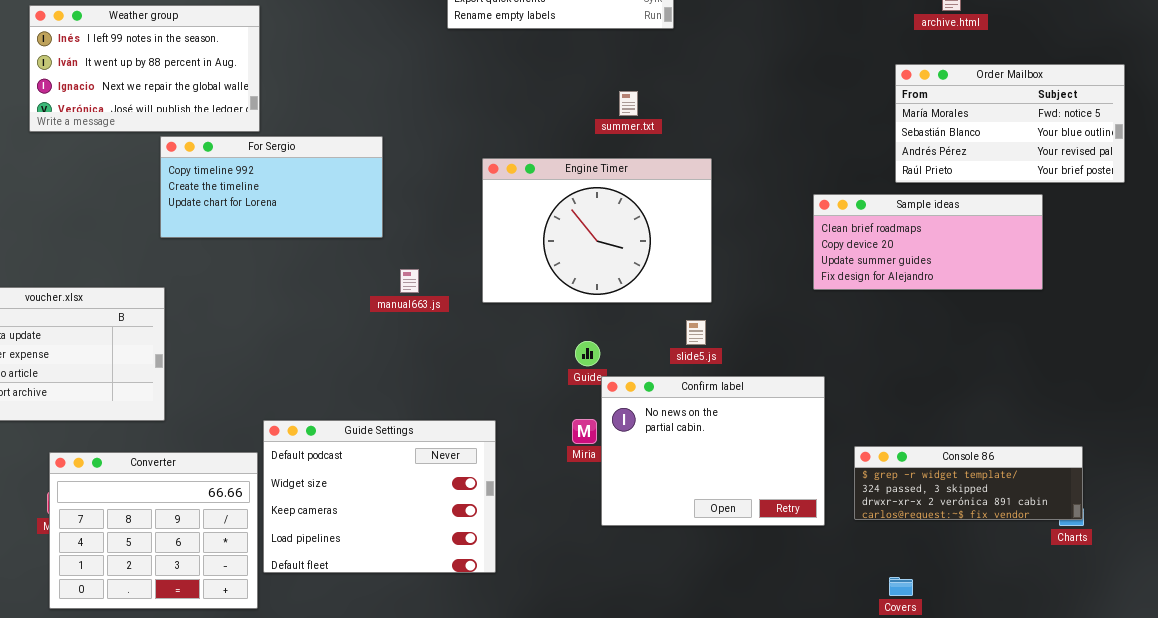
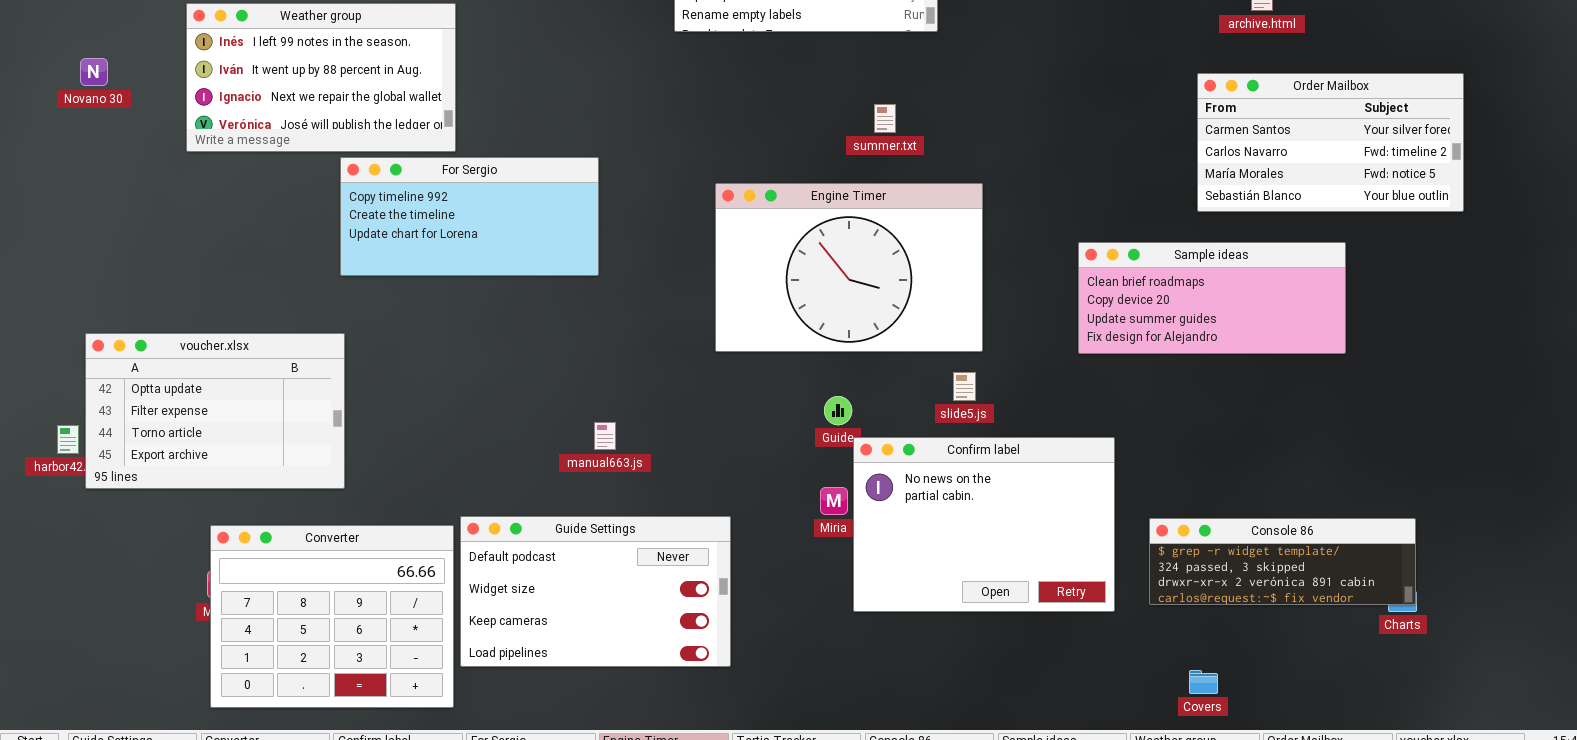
Order Mailbox: [895,64,1125,183] -> [1197,73,1464,212], scrolled up 2 rows
Sample ideas: [813,194,1043,290] -> [1078,242,1346,354], moved
manual663.js: [400,269,419,293] -> [594,422,616,450], moved
Guide Settings: [263,420,496,573] -> [460,516,731,667], resized

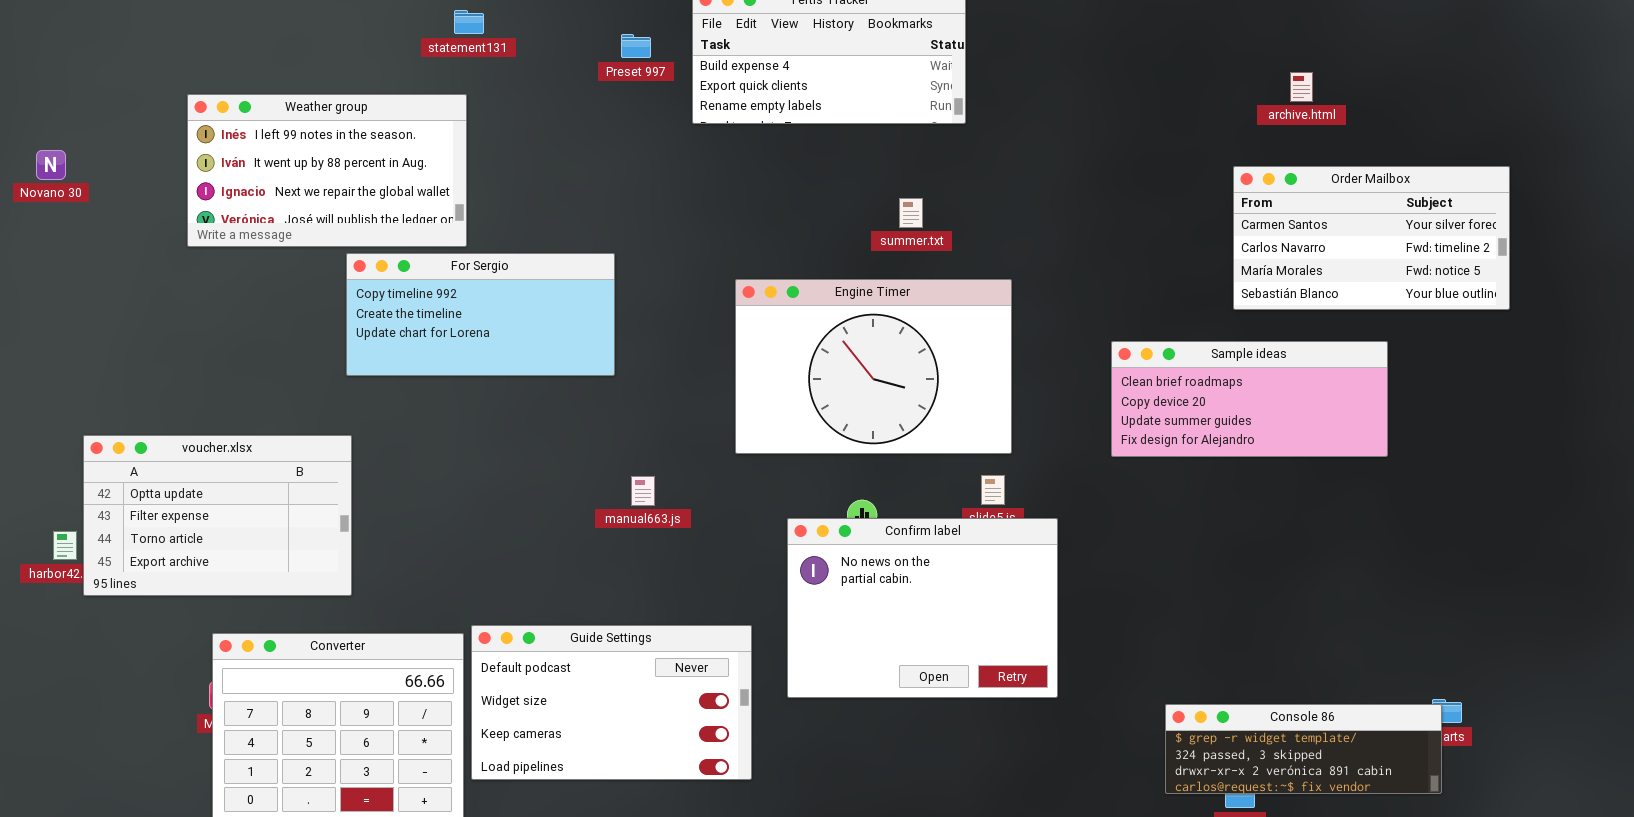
Novano 30: [80,58,108,86] -> [36,150,66,180], moved
manual663.js: [594,422,616,450] -> [631,476,655,506], moved
Confirm label: [853,437,1115,612] -> [787,518,1058,698], moved
Console 86: [1149,518,1416,605] -> [1165,704,1442,794], moved

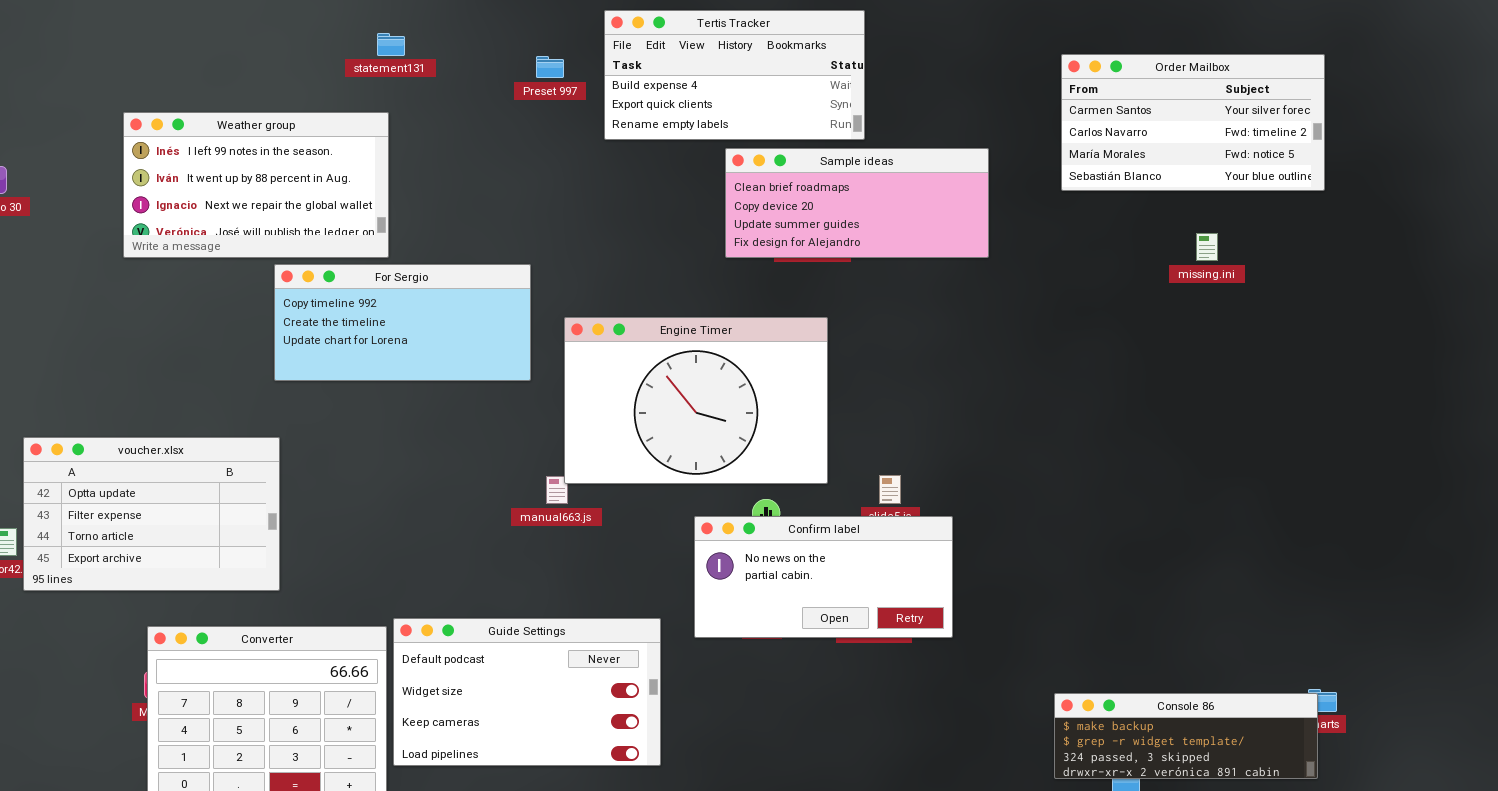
Order Mailbox: [1233,166,1510,310] -> [1061,54,1325,191], moved
Engine Timer: [735,279,1012,454] -> [564,317,828,484], moved
Sample ideas: [1111,341,1388,457] -> [725,148,989,258], moved
Confirm label: [787,518,1058,698] -> [694,516,953,638], resized
Console 86: [1165,704,1442,794] -> [1054,693,1318,779], scrolled up 1 row

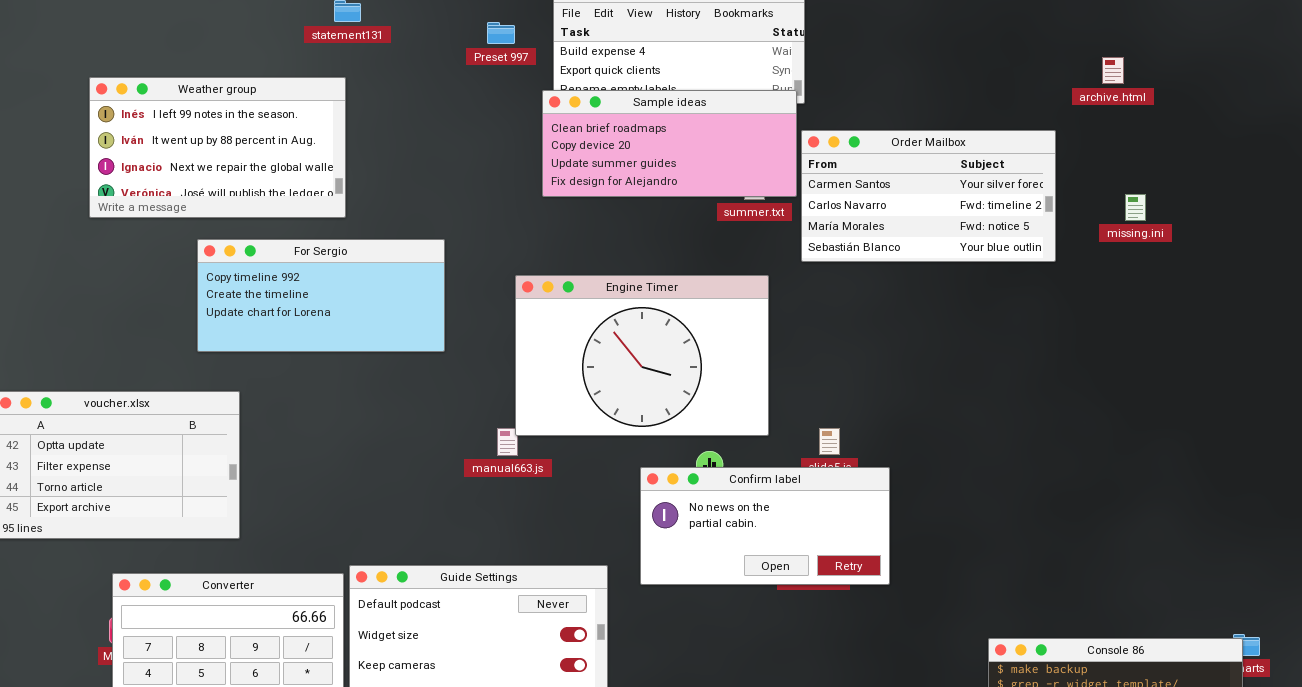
Order Mailbox: [1061,54,1325,191] -> [801,130,1056,262], moved
Sample ideas: [725,148,989,258] -> [542,90,797,197], moved
For Sergio: [274,264,531,381] -> [197,239,445,352], moved

